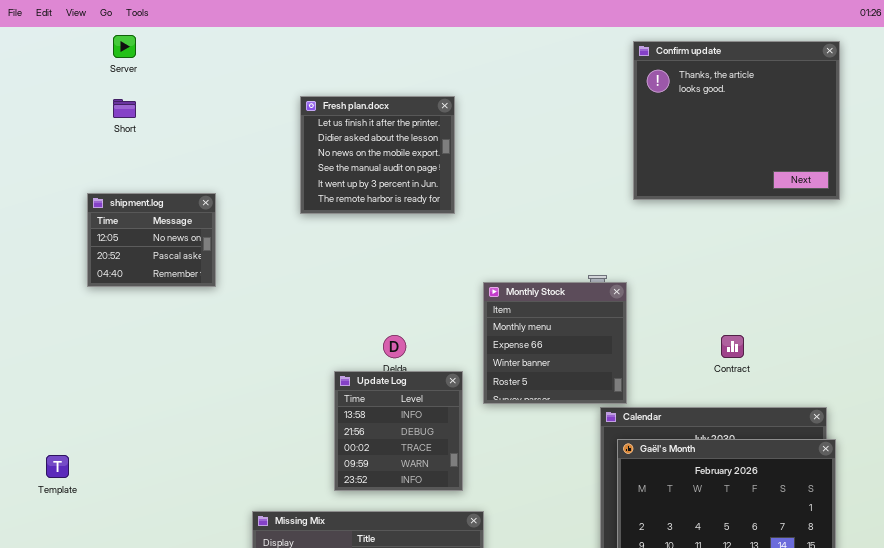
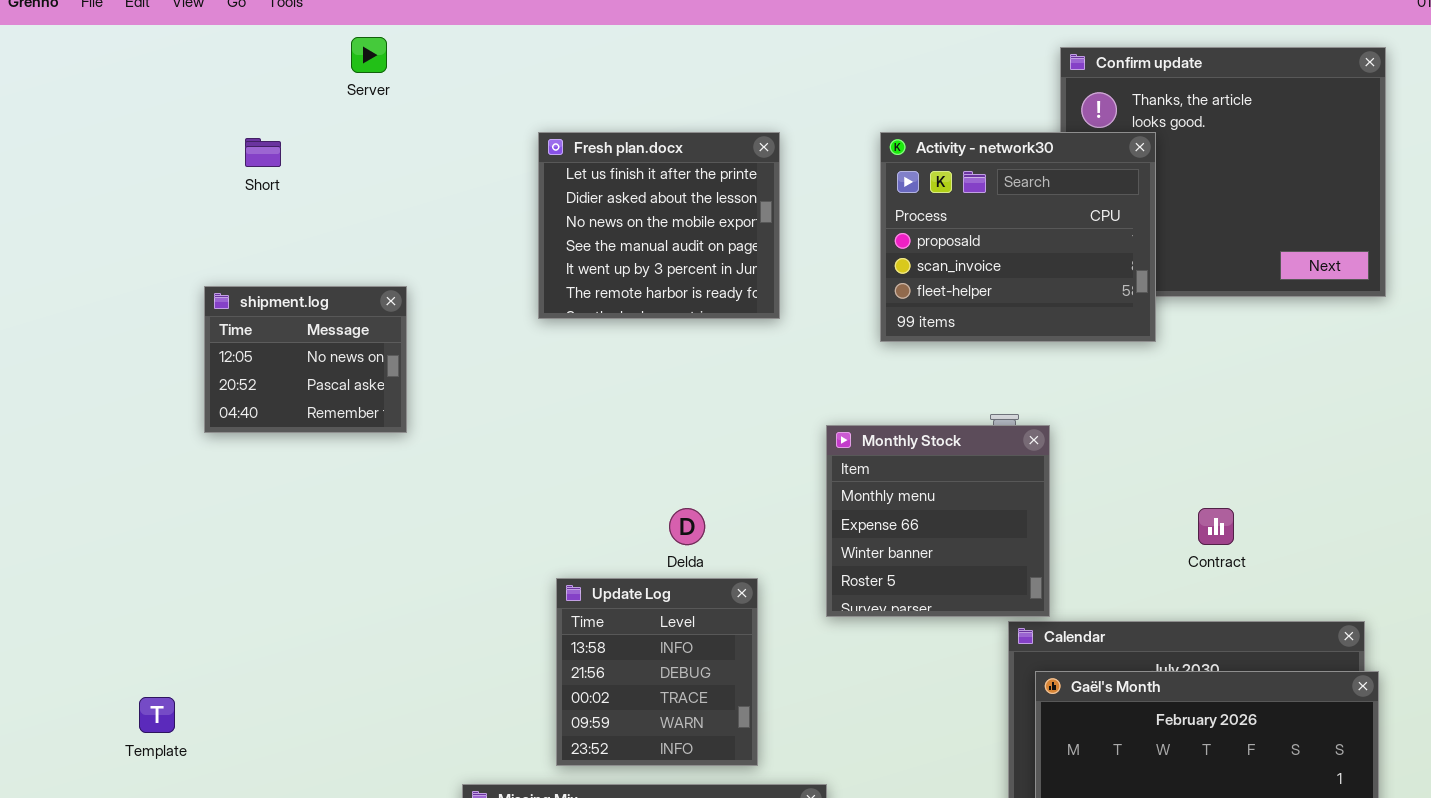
Server: [113,35,136,58] -> [351,37,387,73], moved
Activity - network30: none -> [880,132,1156,342], opened
Update Log: [334,371,463,491] -> [556,578,758,766], moved

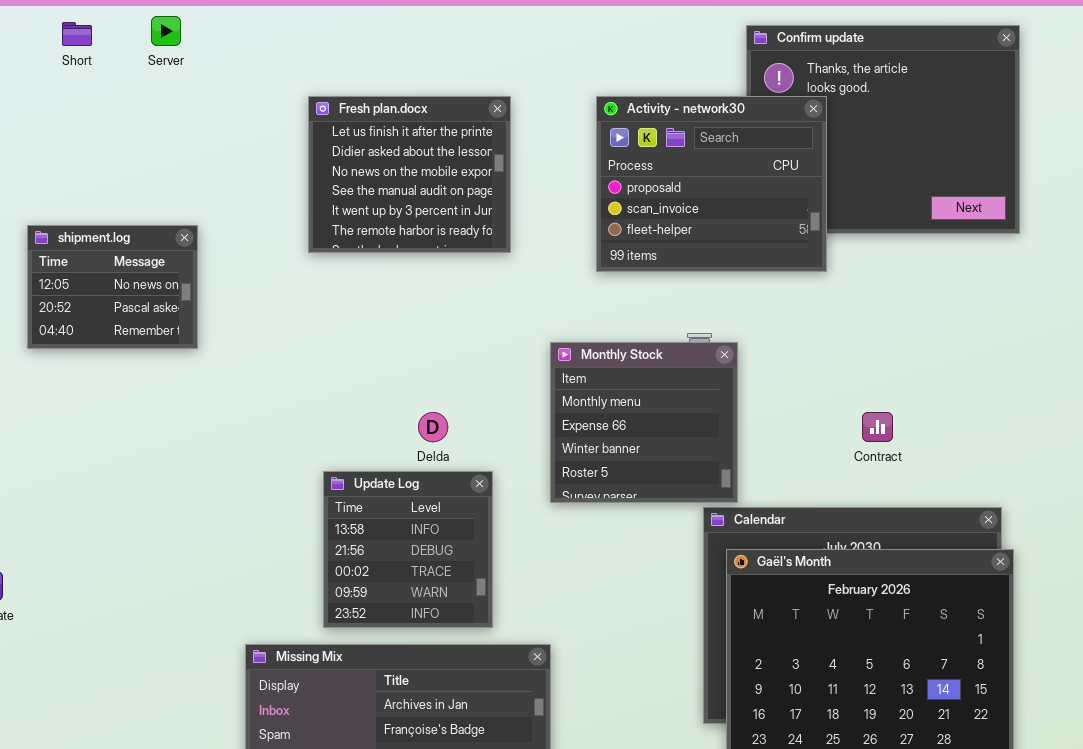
Short: [245,138,281,167] -> [62,22,92,46], moved

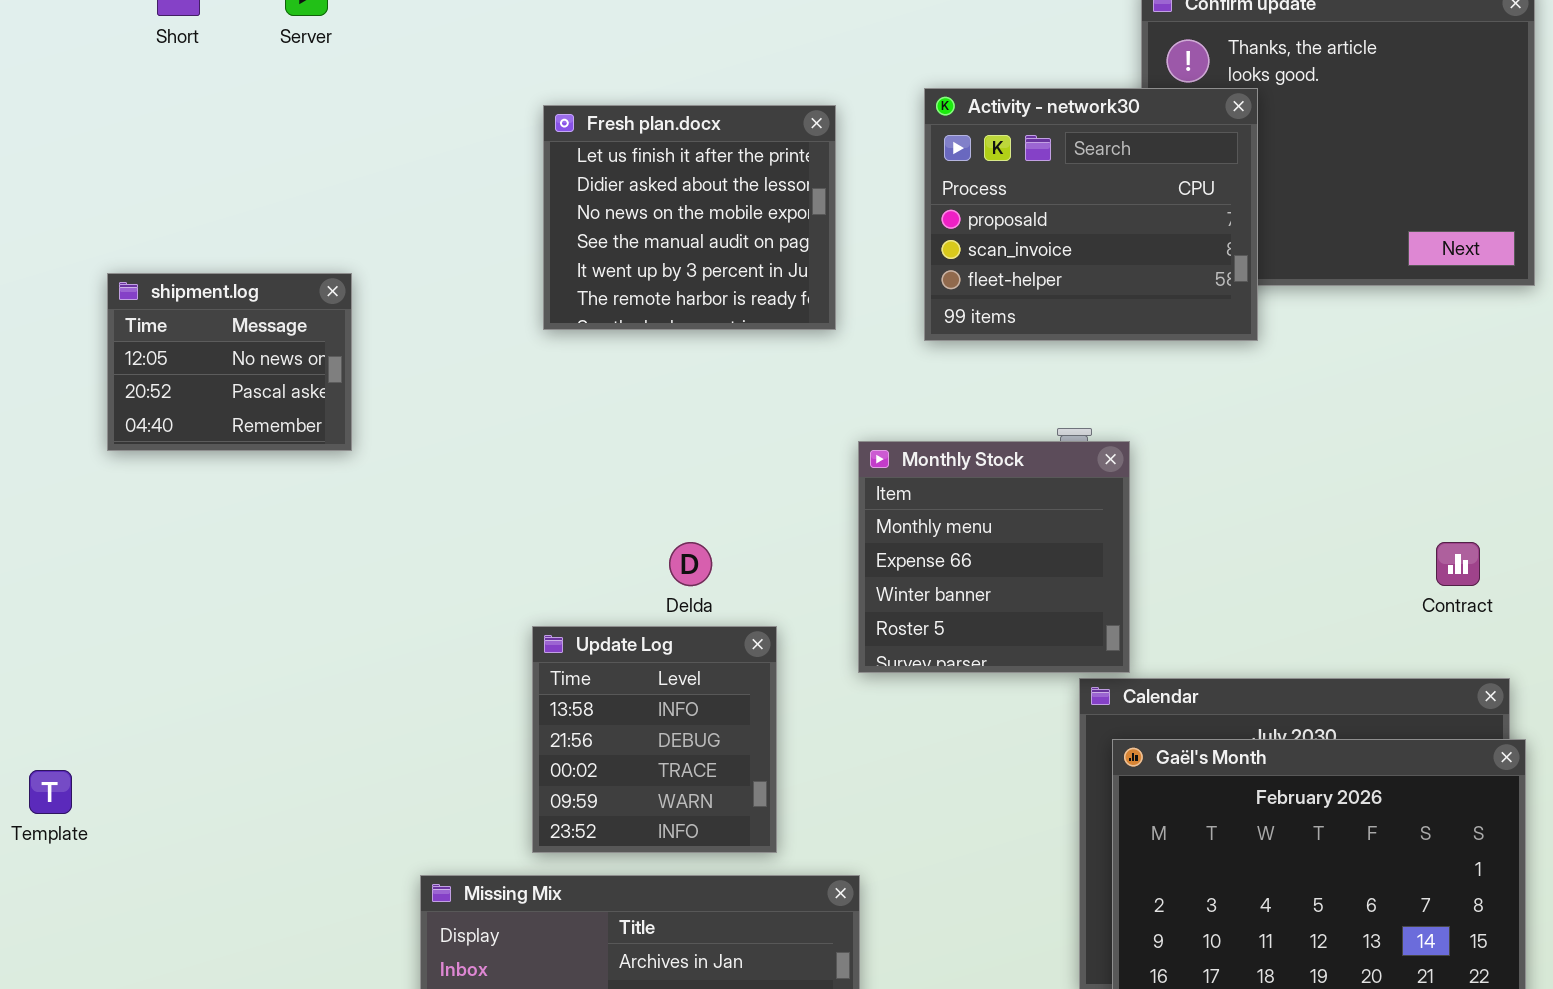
Fresh plan.docx: [308,96,511,253] -> [543,105,836,330], moved
Contract: [862,412,893,442] -> [1436,542,1480,586], moved

